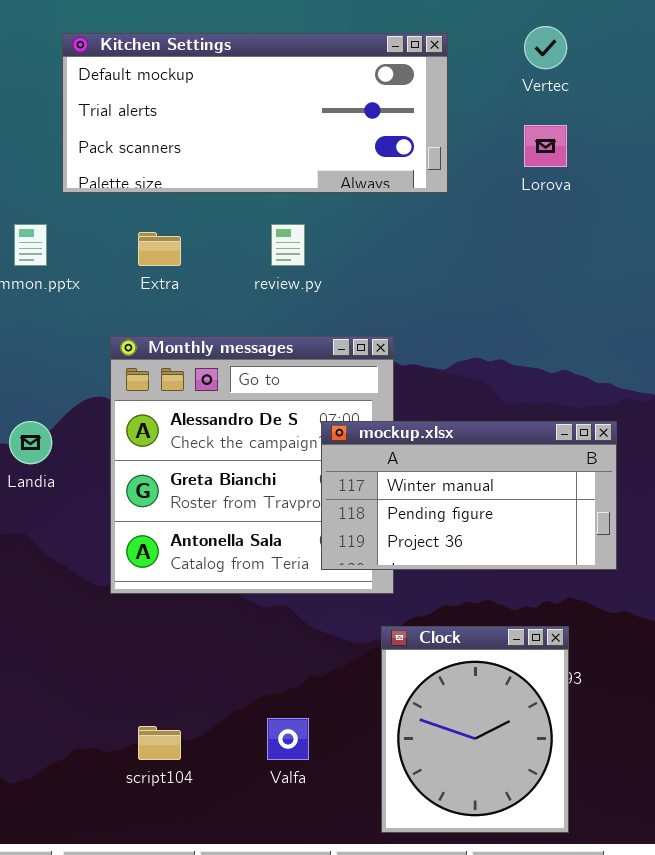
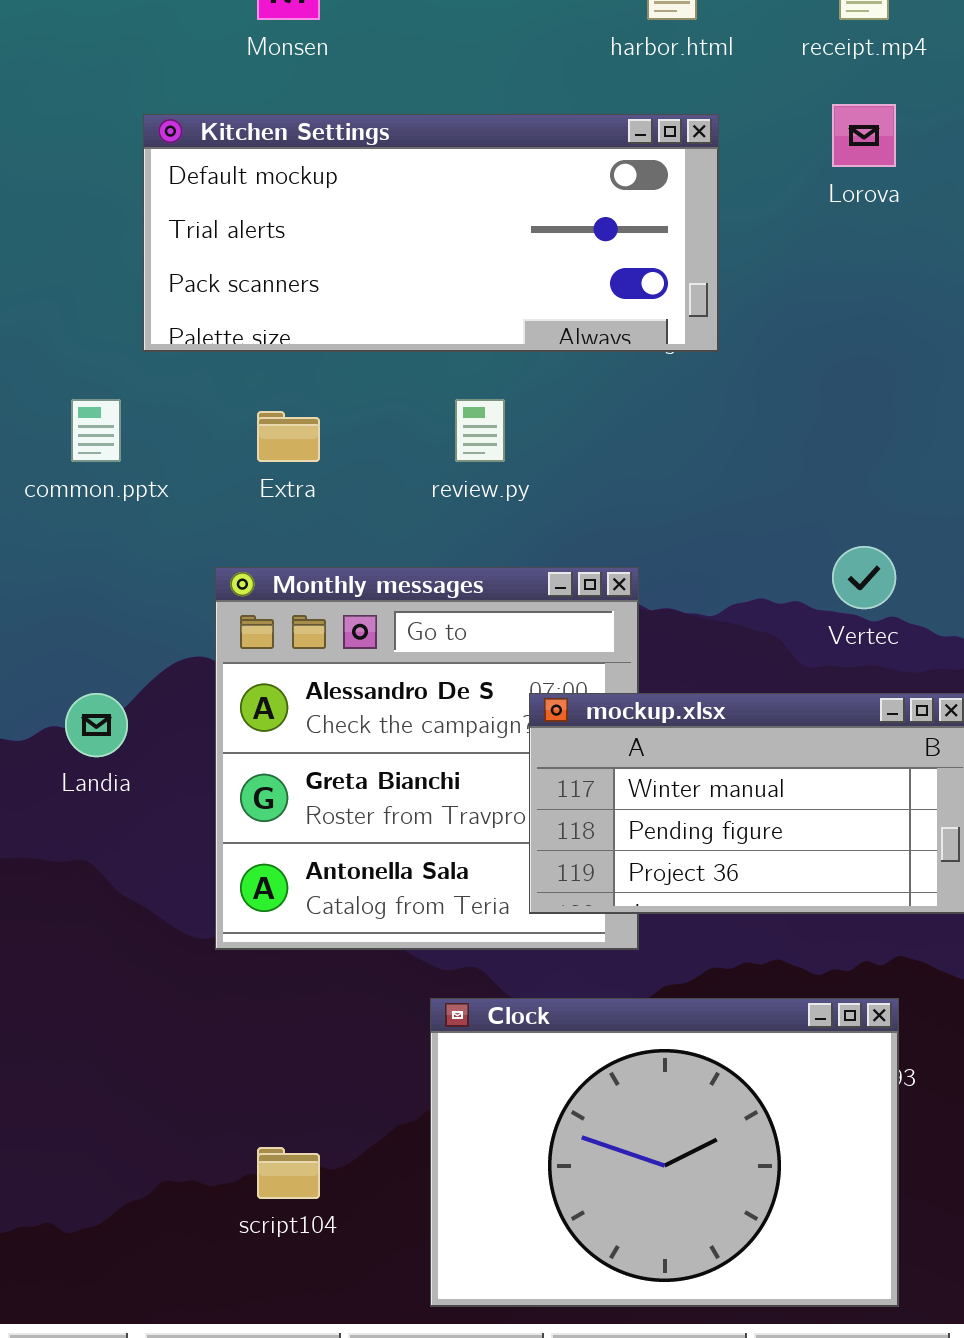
Vertec: [524,26,567,69] -> [832,546,896,609], moved
Lorova: [524,125,567,167] -> [832,104,896,167], moved
Clock: [381,626,569,833] -> [430,998,899,1307], resized

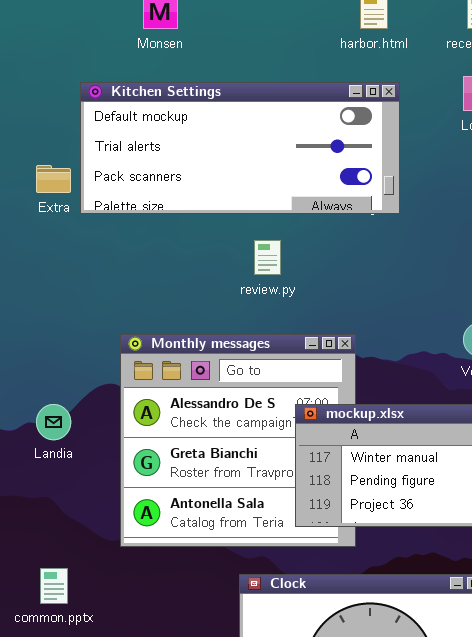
common.pptx: [71,399,121,462] -> [40,568,68,604], moved
Extra: [257,411,320,462] -> [36,165,71,193], moved

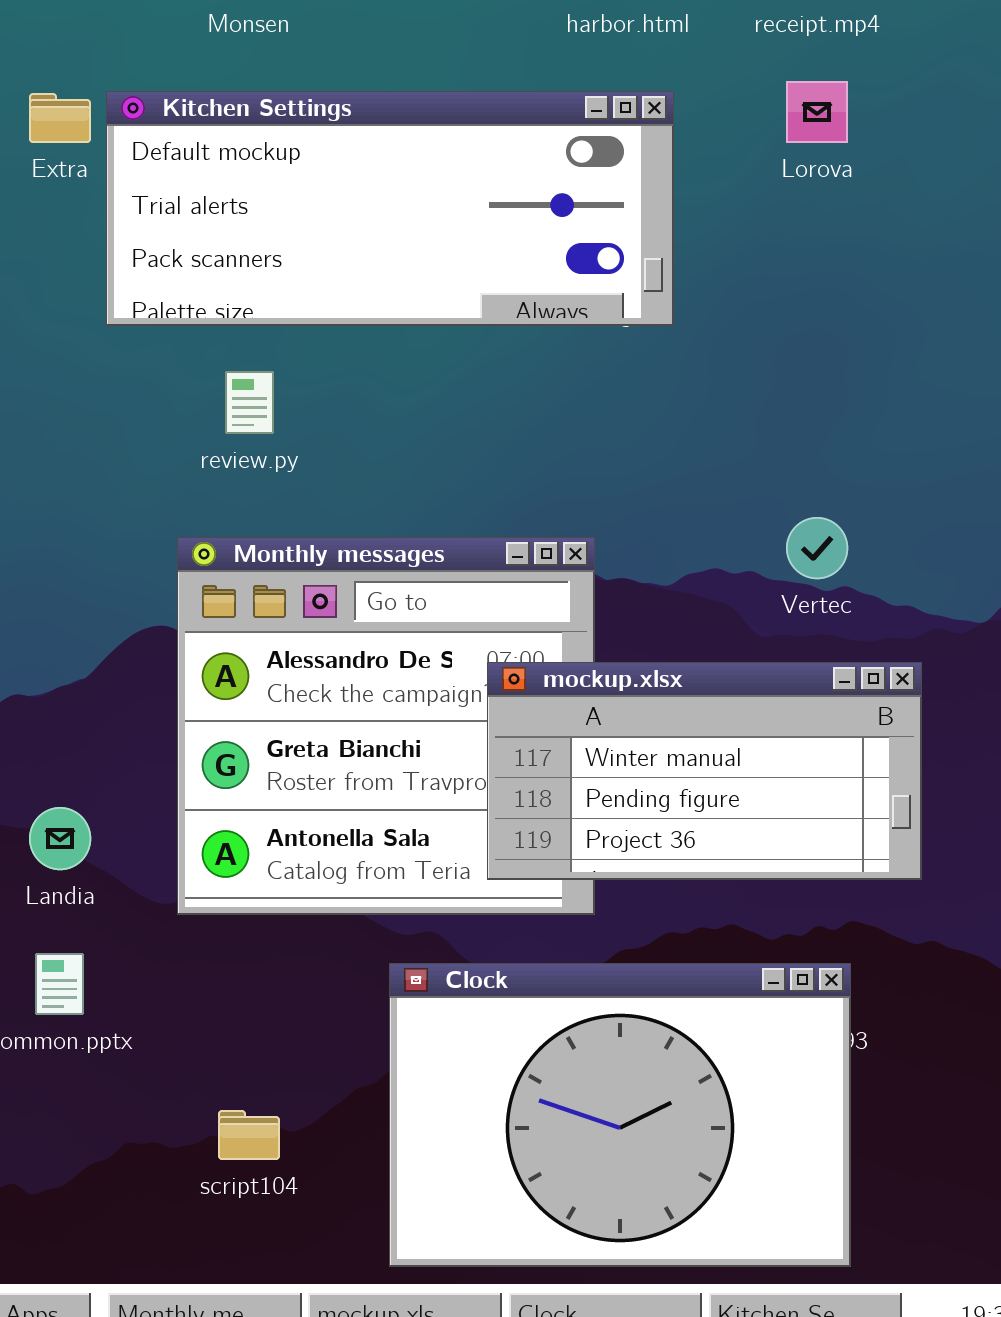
Extra: [36,165,71,193] -> [29,93,91,143], moved
review.py: [254,240,281,275] -> [225,371,274,434], moved
Landia: [36,404,71,440] -> [29,807,91,870], moved

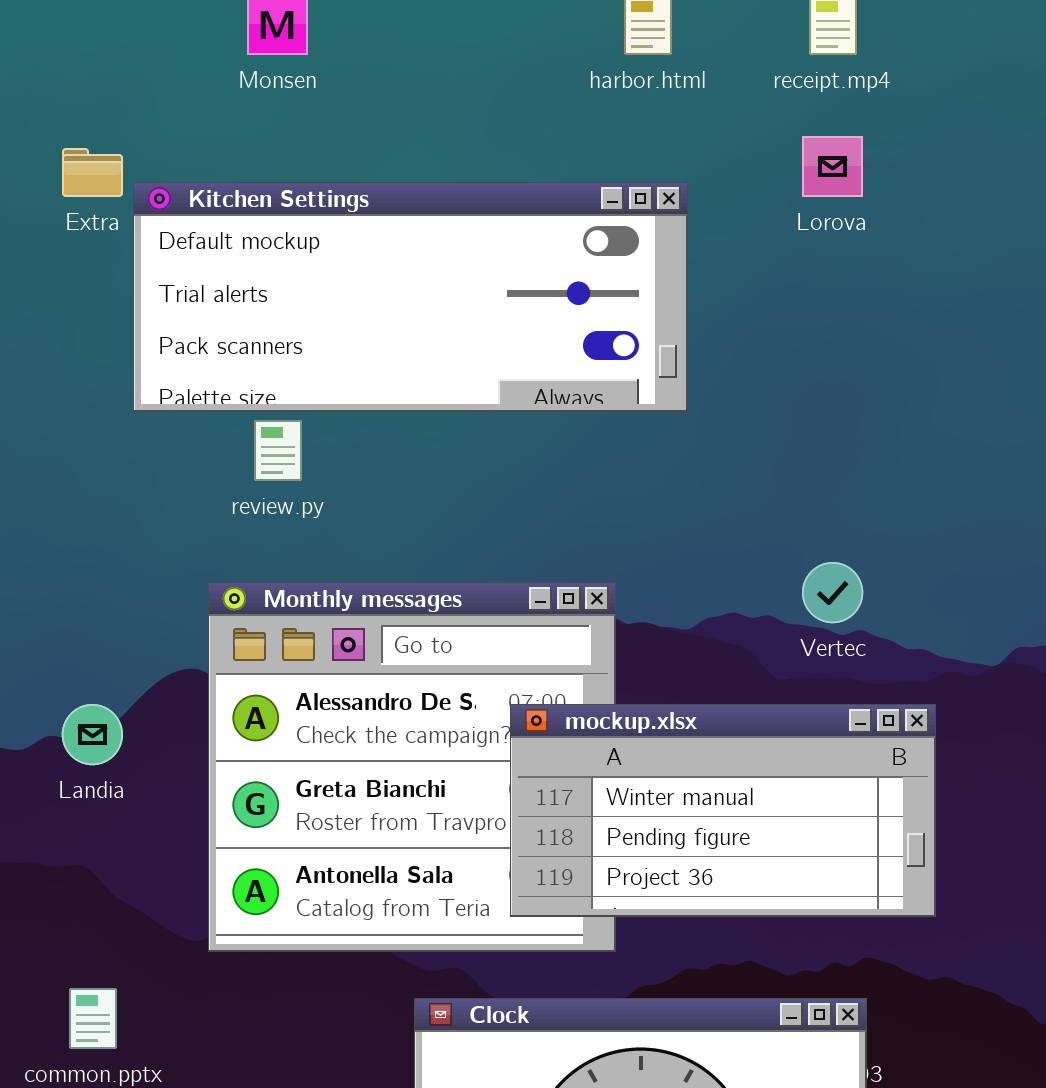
Kitchen Settings: [106,91,674,326] -> [133,182,688,412], moved
Landia: [29,807,91,870] -> [62,704,123,765], moved

